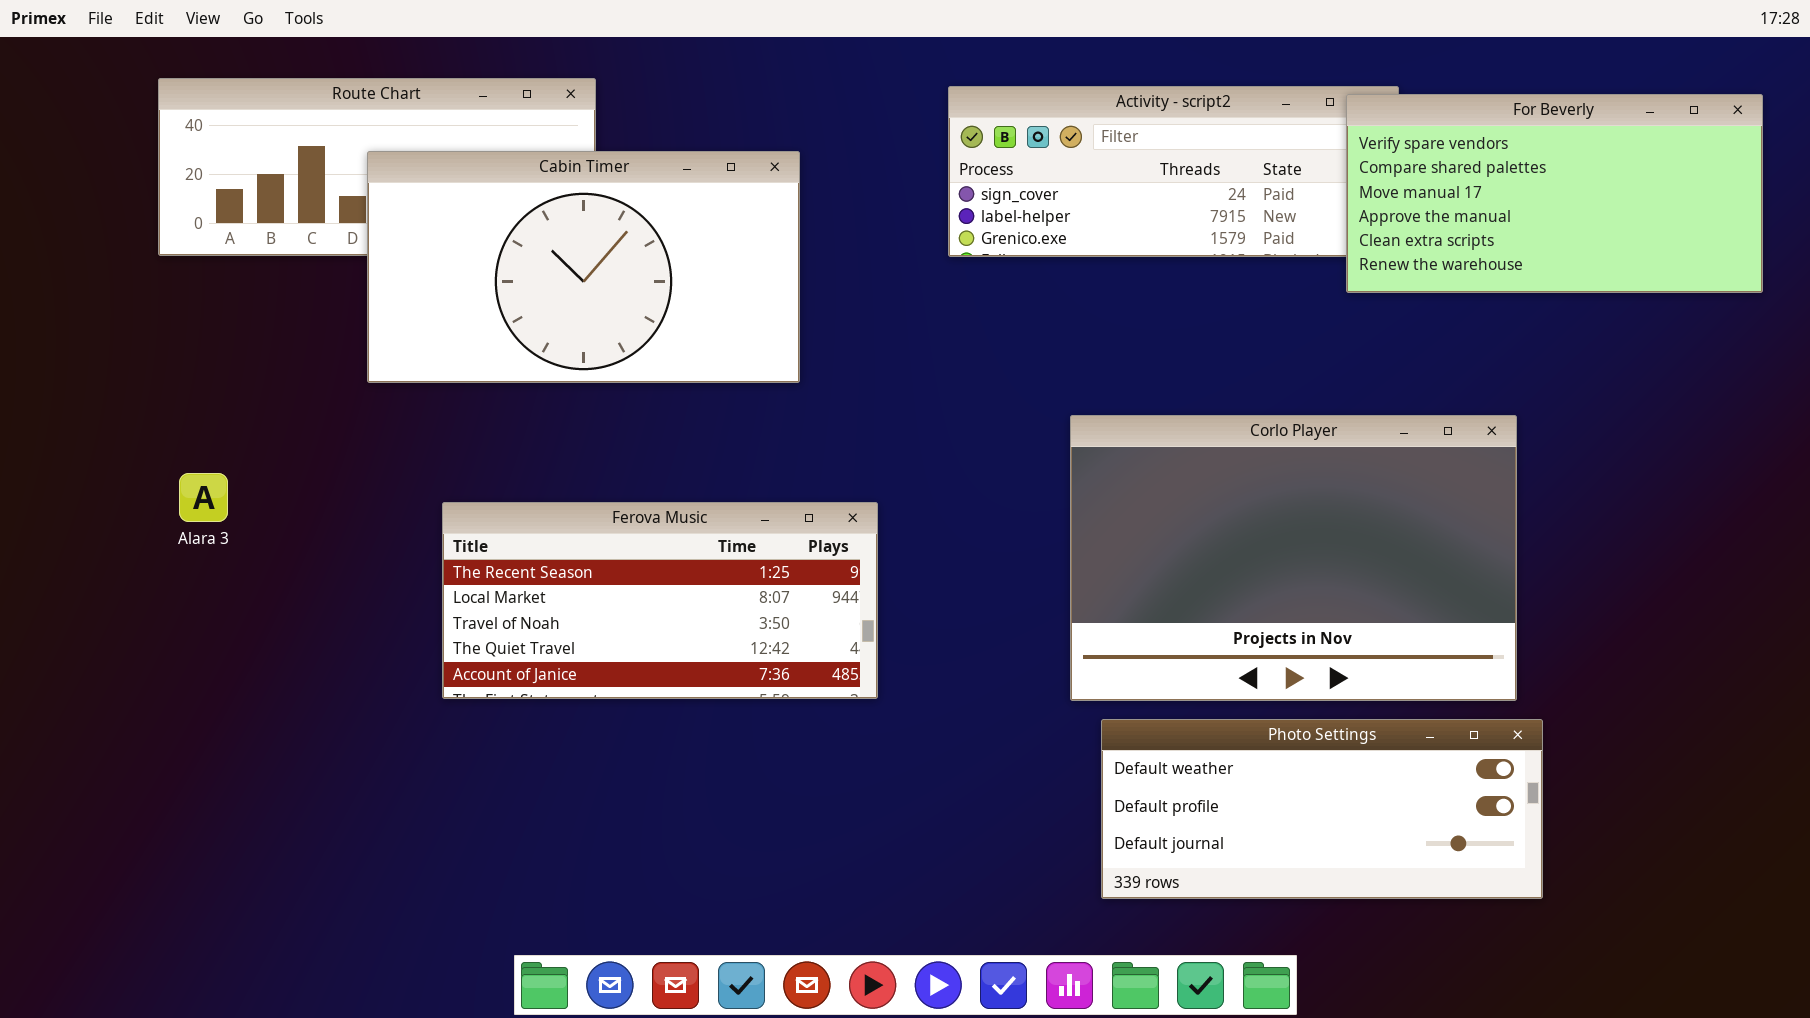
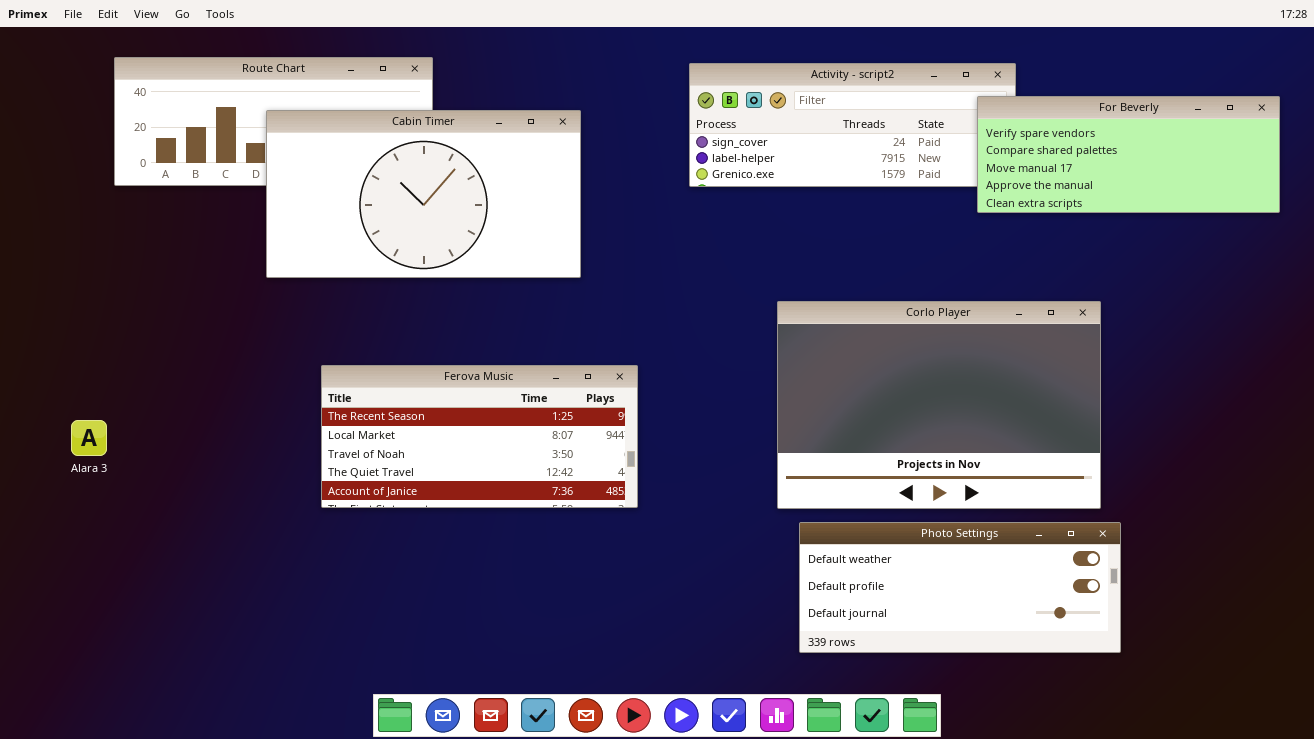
For Beverly: [1346,94,1763,293] -> [977,96,1280,213], resized
Alara 3: [179,473,228,522] -> [71,420,107,456], moved

